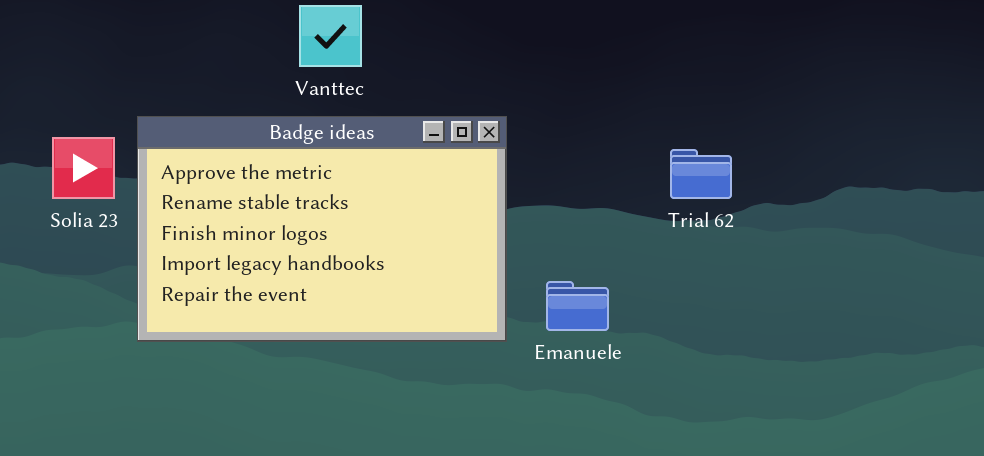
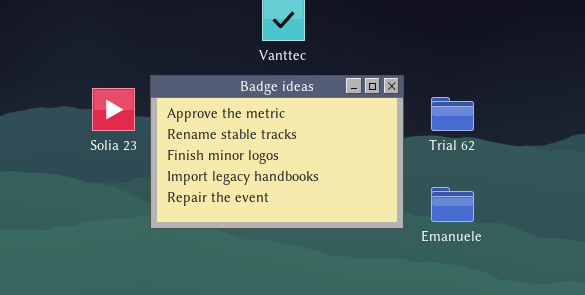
Trial 62: [670,149,732,199] -> [431,97,474,131], moved

